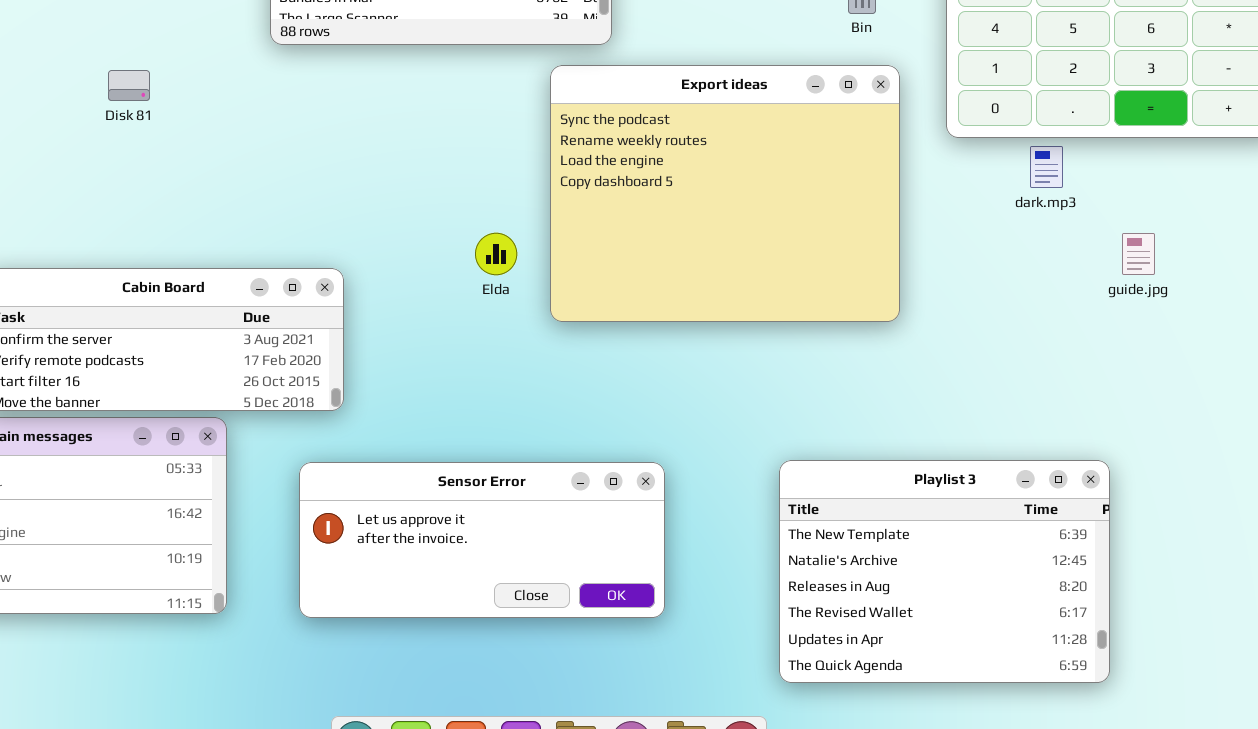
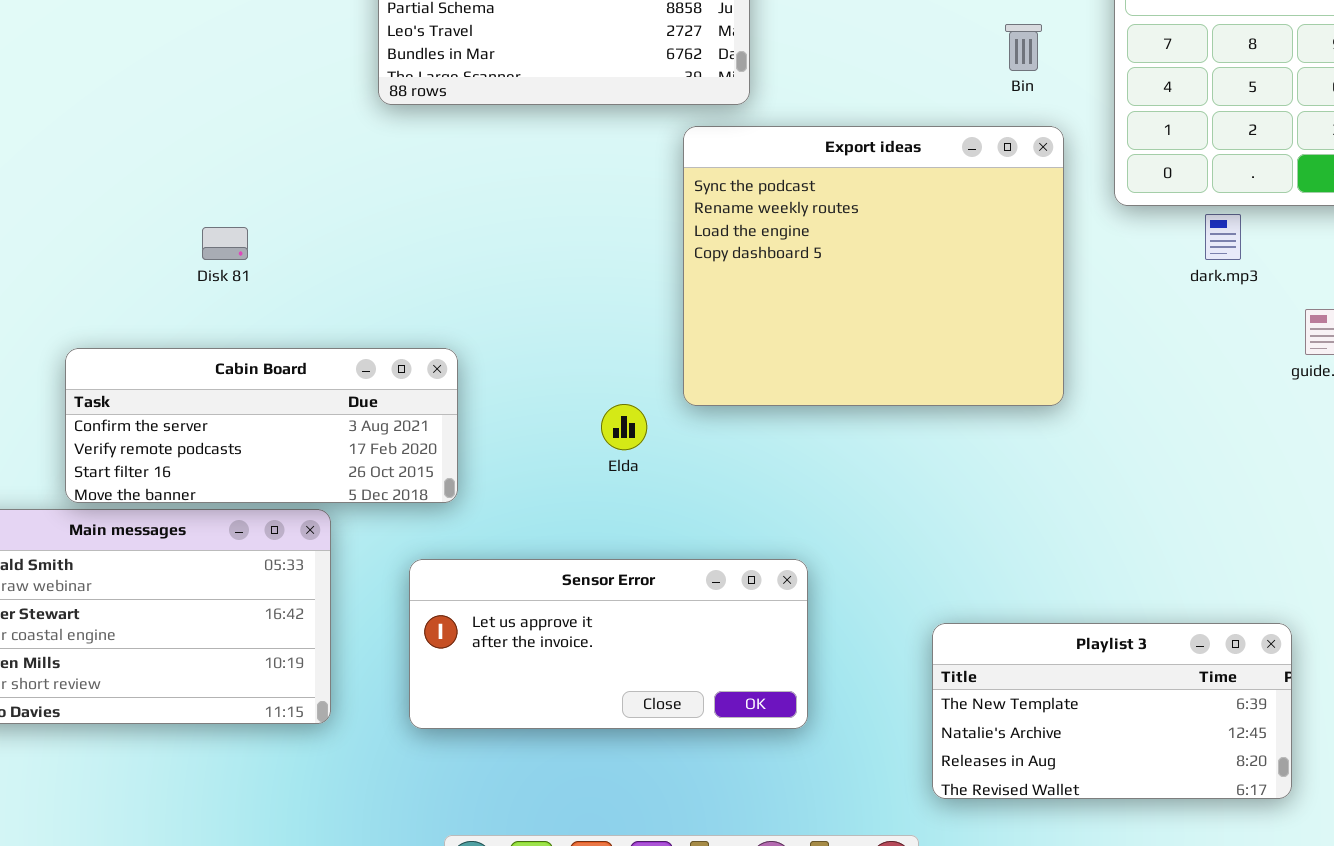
Disk 81: [108,70,150,101] -> [202,227,248,260], moved
Elda: [475,233,517,275] -> [601,404,647,450], moved
Playlist 3: [779,460,1110,683] -> [932,623,1292,799], resized

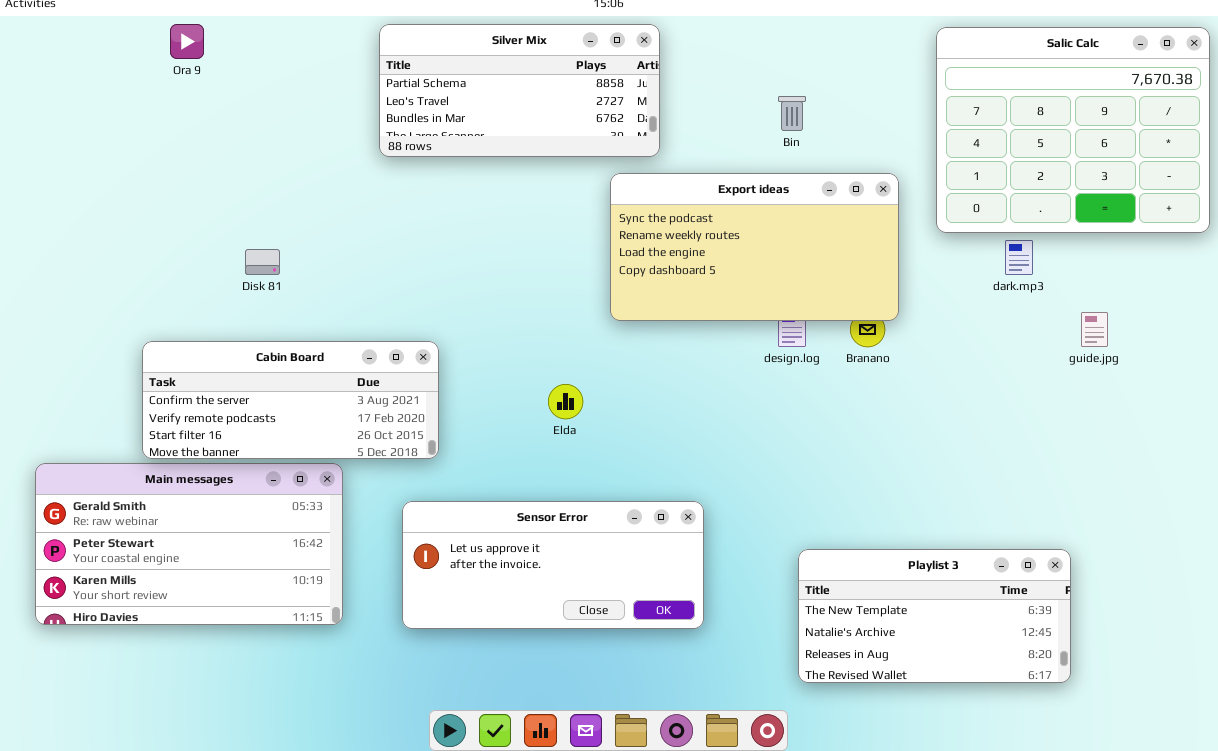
Bin: [1005,24,1042,71] -> [778,96,806,131], moved
Export ideas: [683,126,1064,406] -> [610,173,899,321], resized

